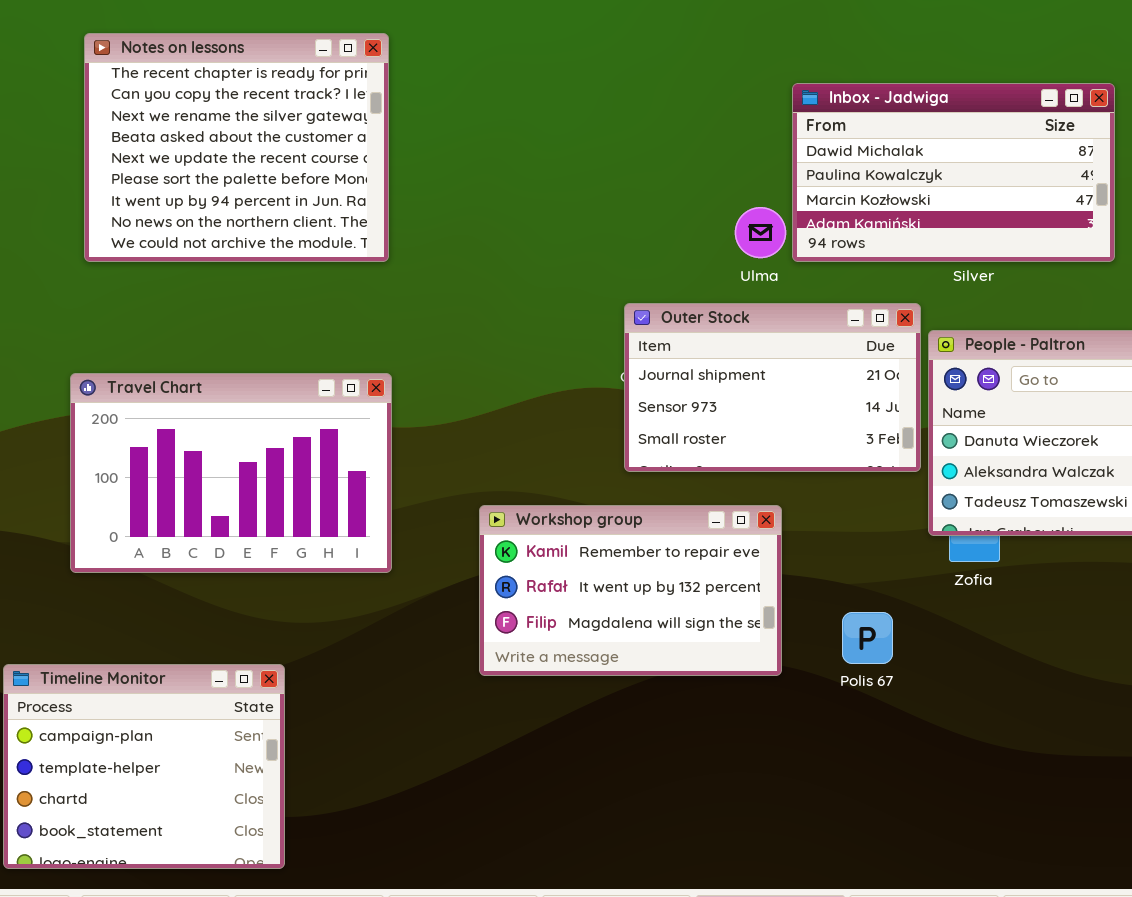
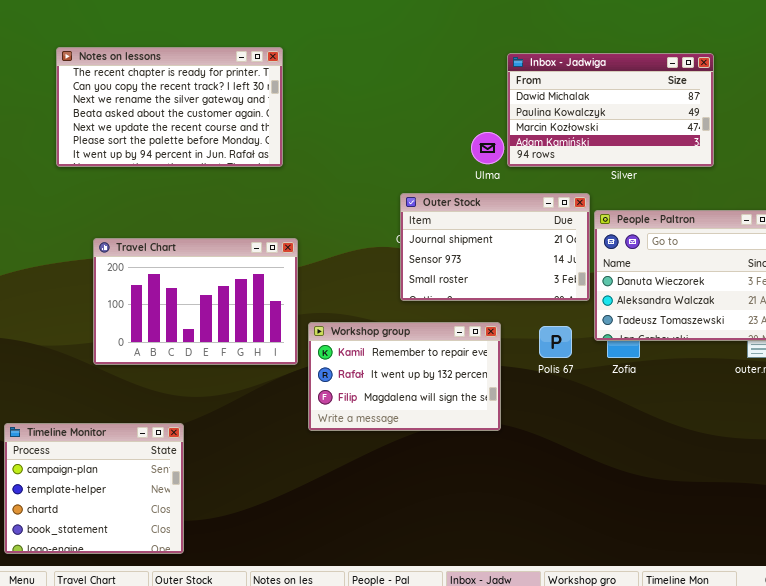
Notes on lessons: [84,33,389,262] -> [56,47,283,167], resized
Travel Chart: [70,373,392,573] -> [93,238,298,365], moved
Polis 67: [842,612,893,664] -> [539,326,572,358], moved

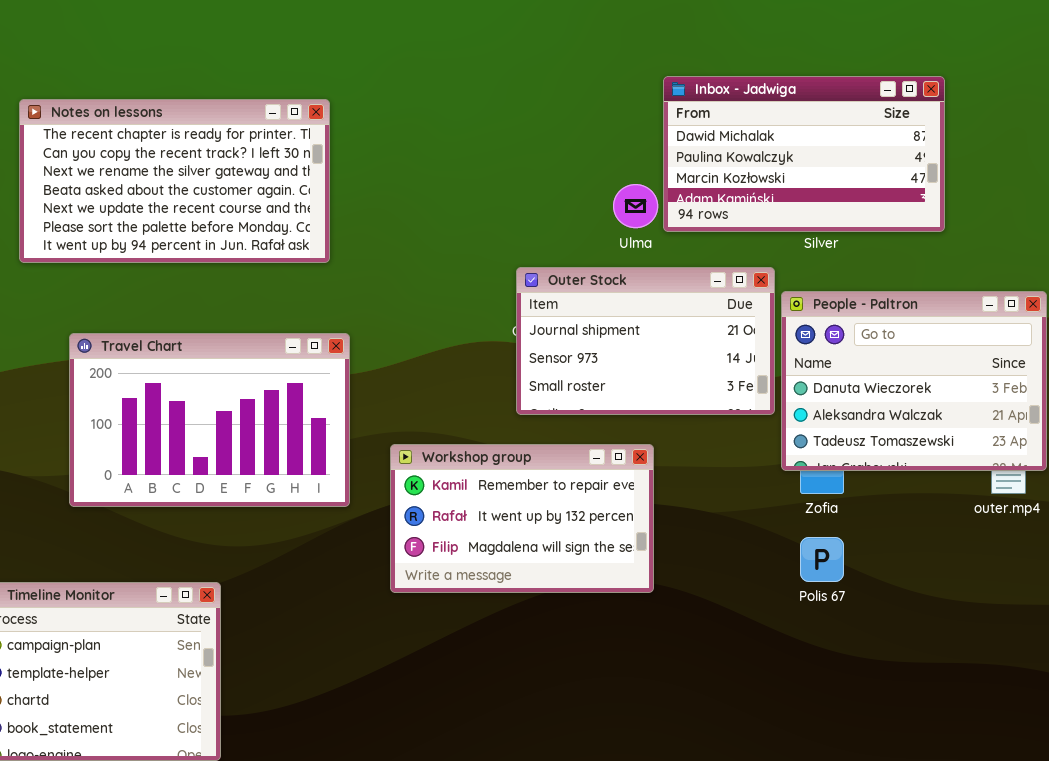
Notes on lessons: [56,47,283,167] -> [19,99,330,263], moved
Travel Chart: [93,238,298,365] -> [69,333,350,507], moved
Polis 67: [539,326,572,358] -> [800,537,844,582], moved

